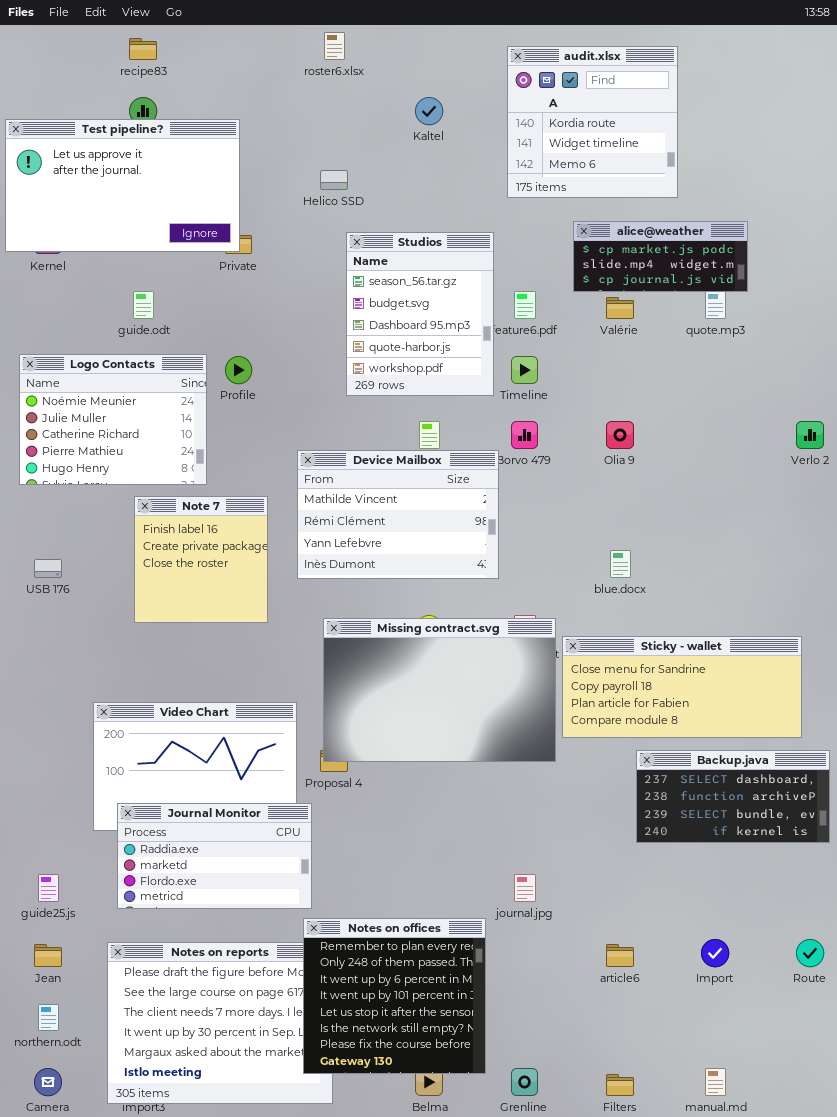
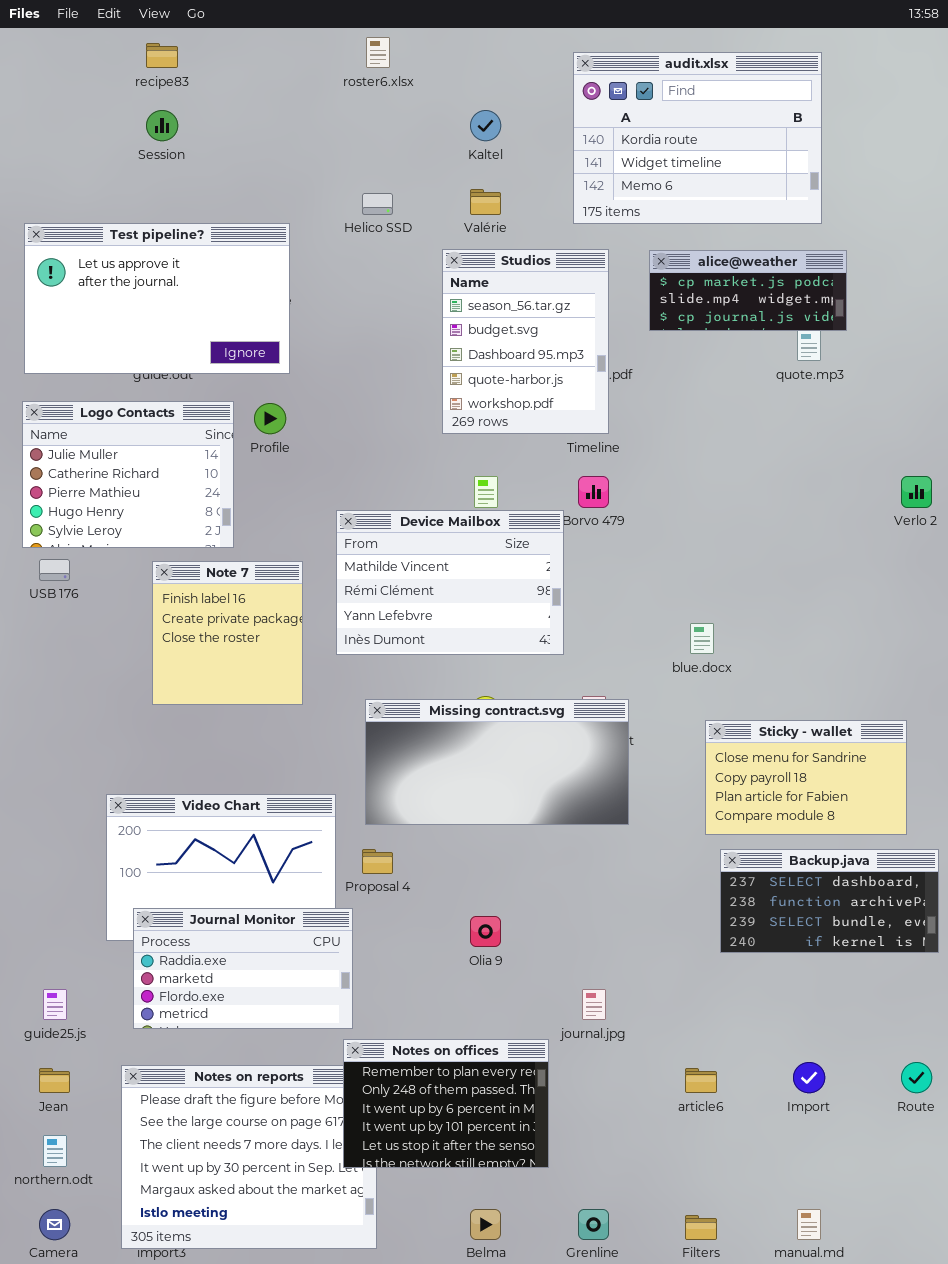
audit.xlsx: [507,46,678,198] -> [573,52,822,224], resized
Test pipeline?: [5,119,240,252] -> [24,223,290,374], moved
Studios: [346,232,494,396] -> [442,249,609,434], moved
Valérie: [606,297,634,319] -> [470,189,501,215], moved
Logo Contacts: [19,354,207,485] -> [22,401,234,548], scrolled down 1 row
Olia 9: [606,421,634,449] -> [470,916,501,947], moved
USB 176: [34,559,62,578] -> [39,559,70,581], moved
Missing contract.svg: [323,618,556,762] -> [365,699,629,825], resized
Sticky - wallet: [562,636,802,738] -> [705,720,907,835], resized
Notes on offices: [303,918,486,1074] -> [343,1039,549,1168], resized

